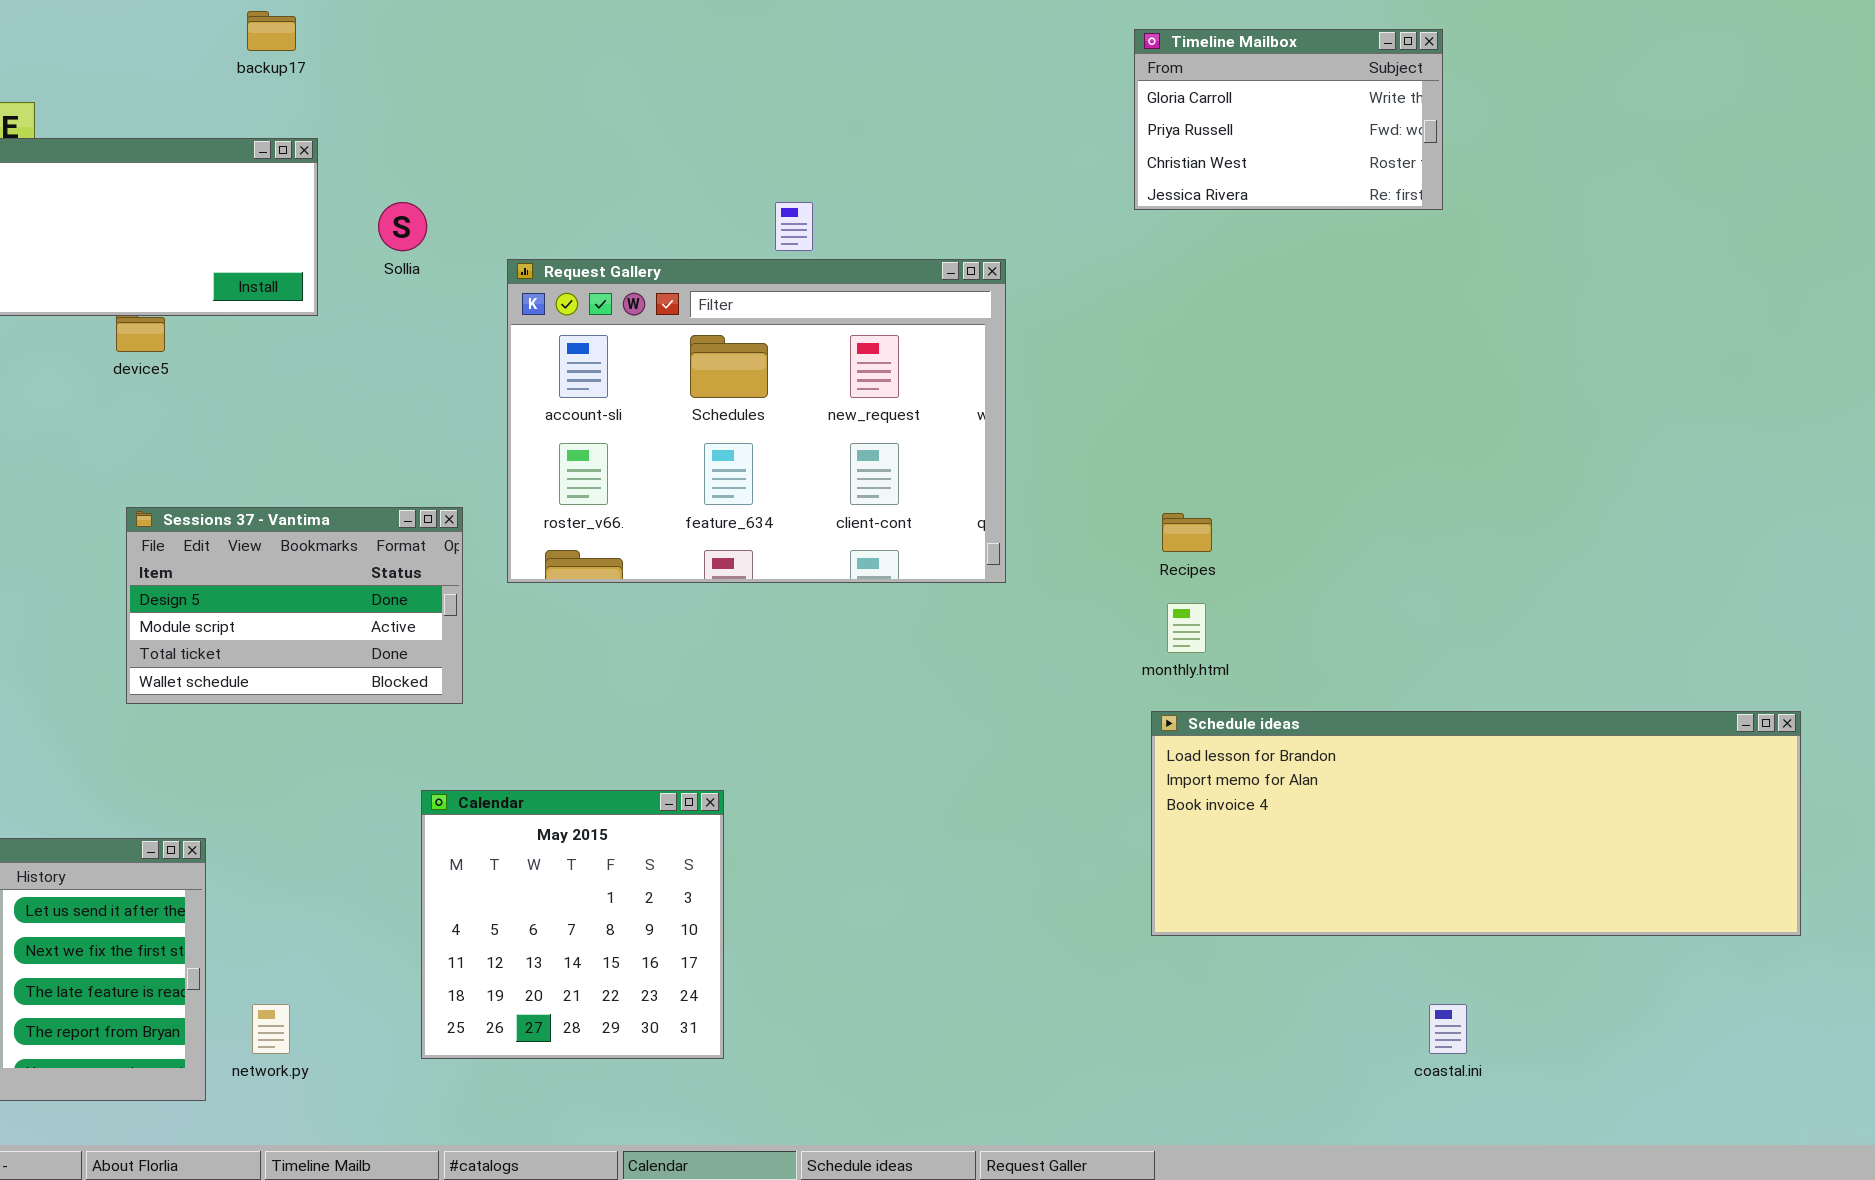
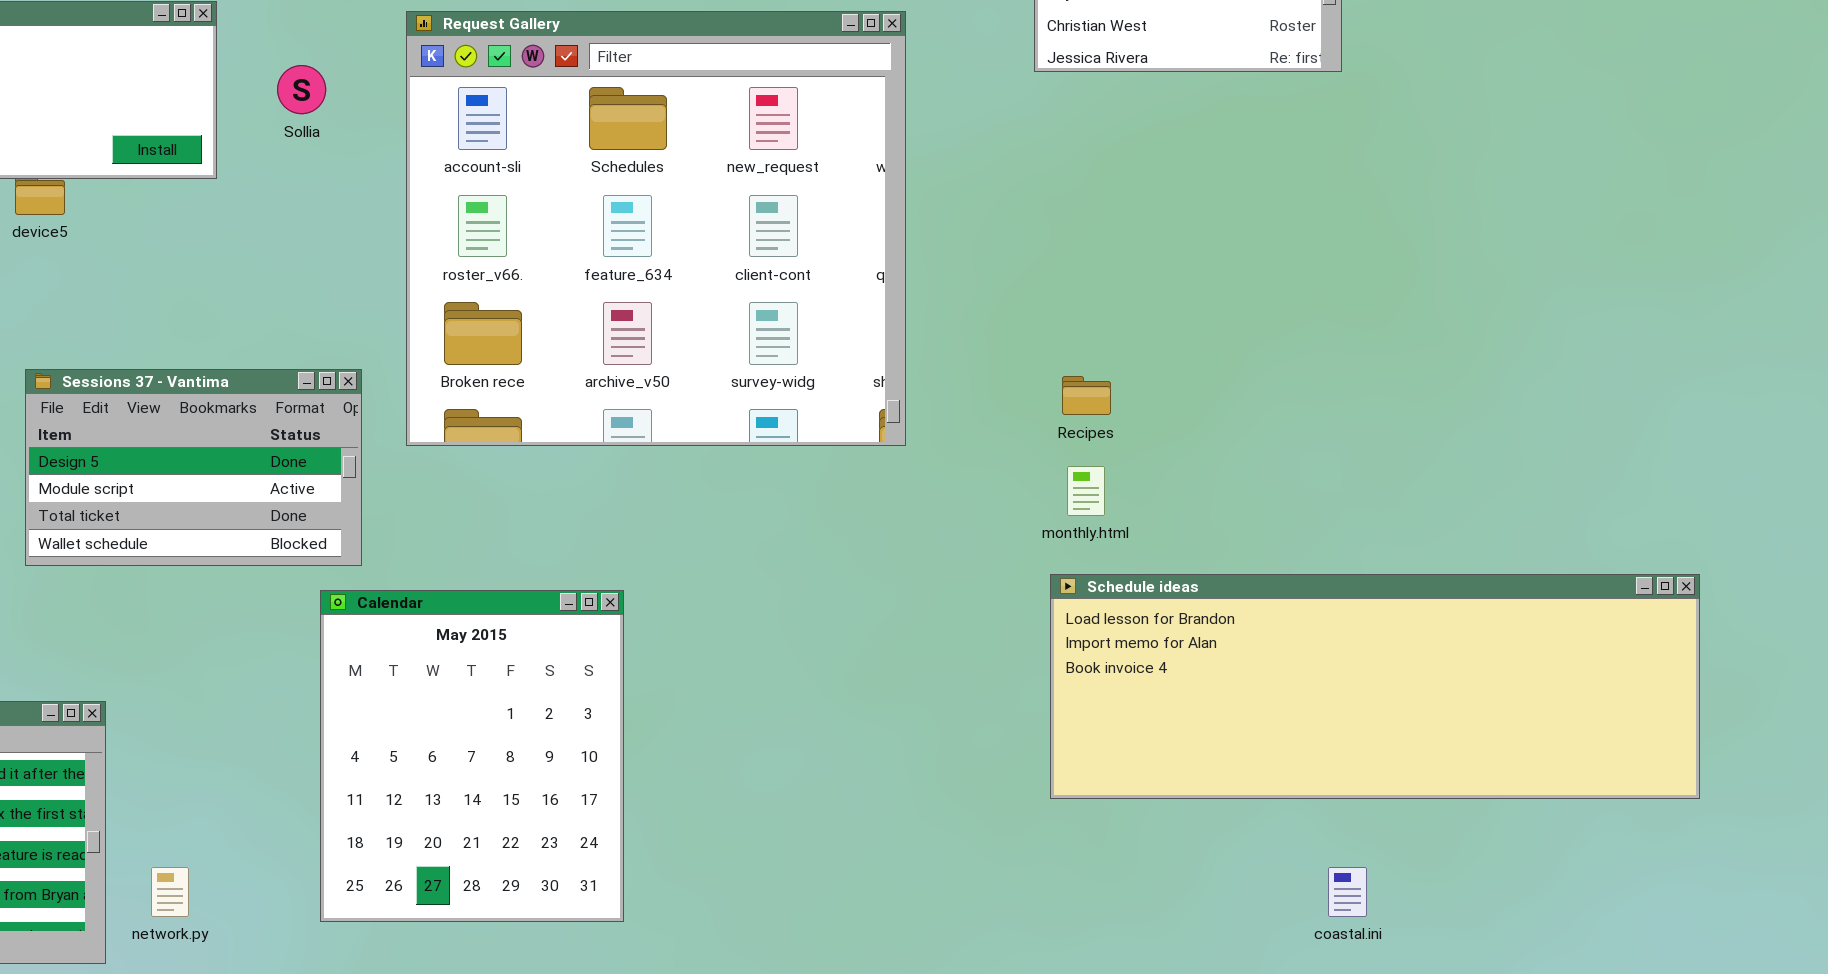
Request Gallery: [507,259,1006,583] -> [406,11,906,446], resized
Calendar: [421,790,724,1059] -> [320,590,624,922], resized

